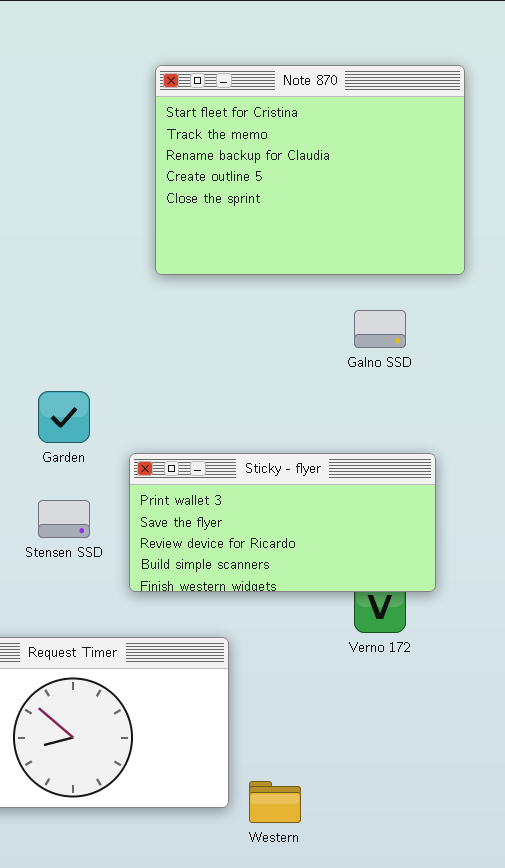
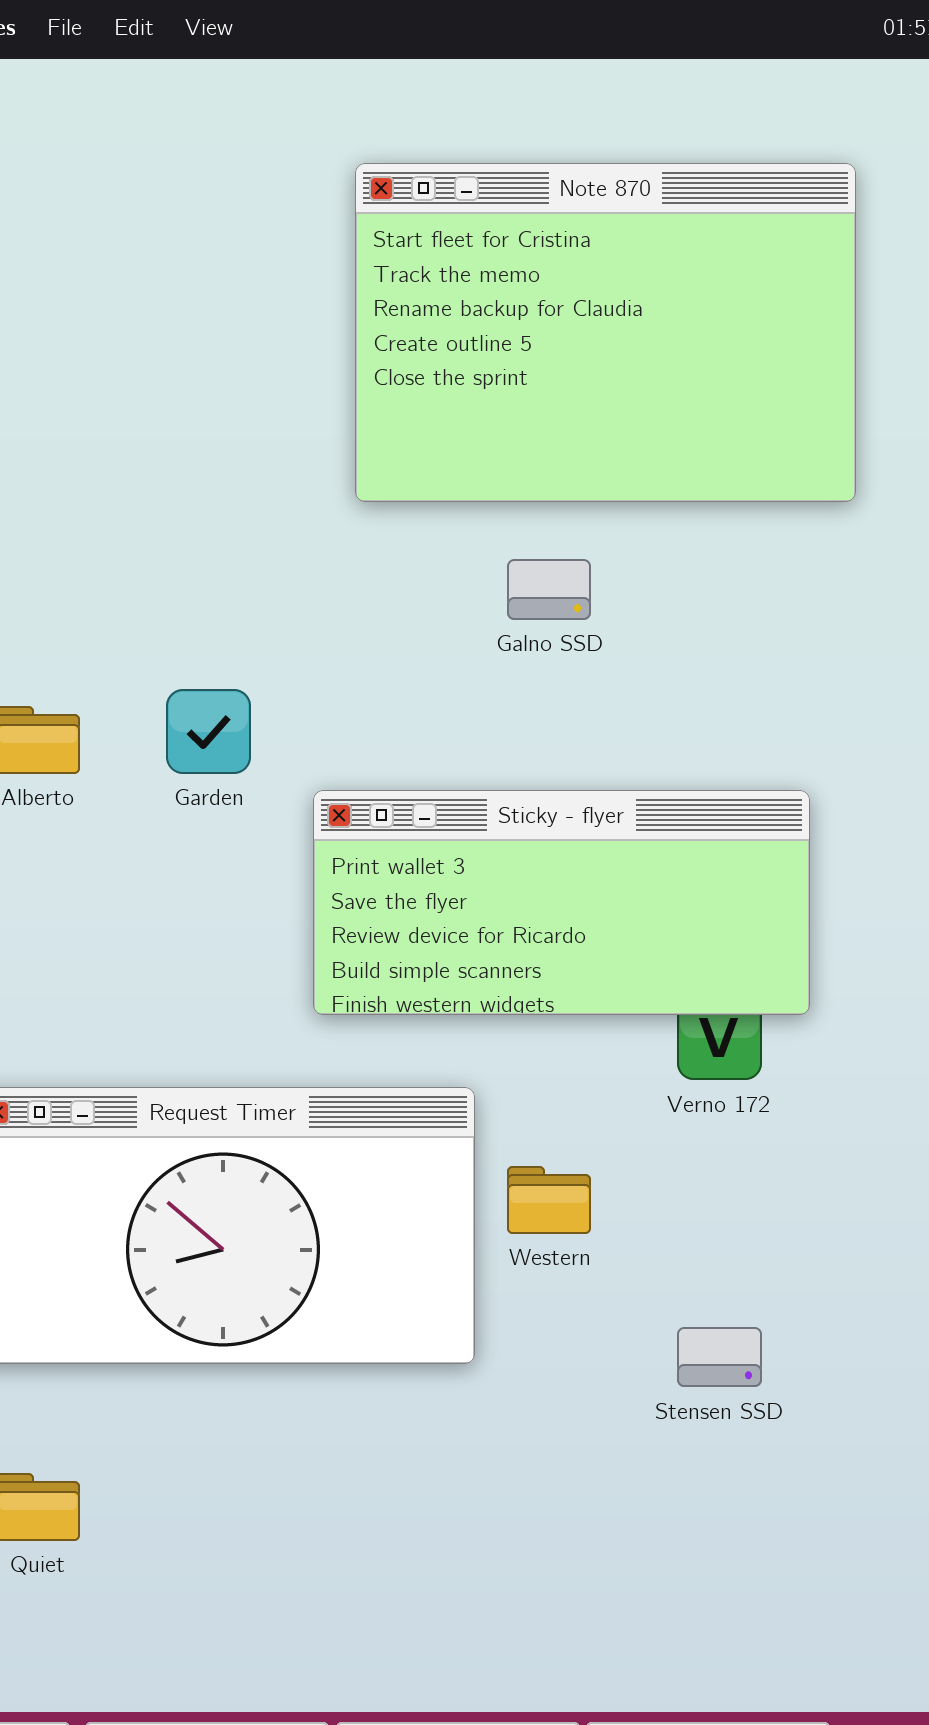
Galno SSD: [354,310,406,348] -> [507,559,591,620], moved
Stensen SSD: [38,500,90,538] -> [677,1327,762,1387], moved
Western: [249,781,301,823] -> [507,1166,591,1234], moved

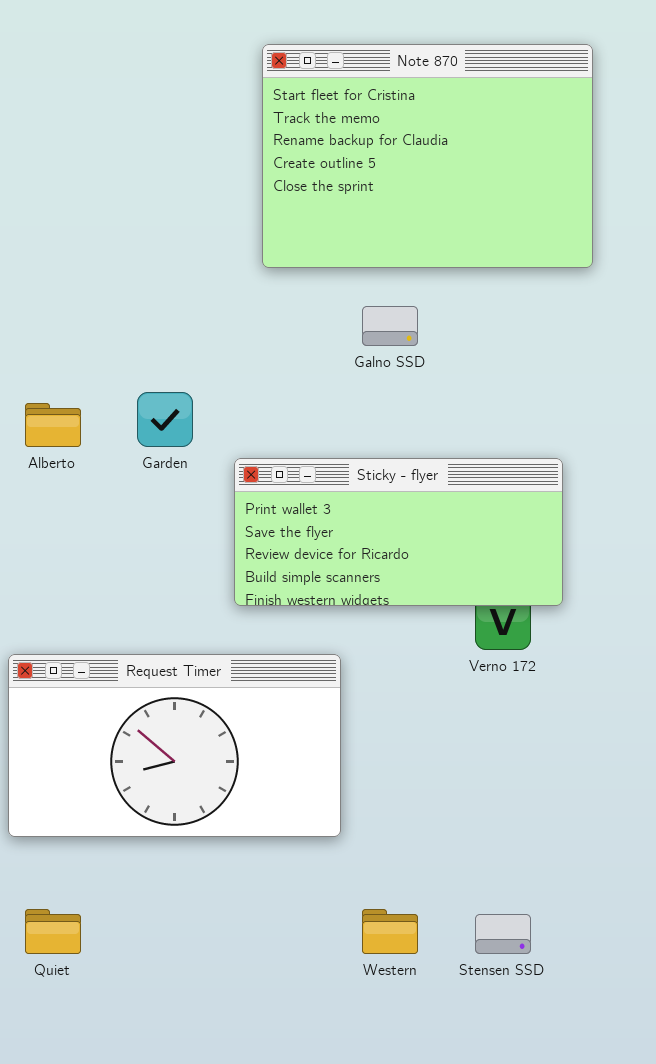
Western: [507,1166,591,1234] -> [362,909,418,954], moved
Stensen SSD: [677,1327,762,1387] -> [475,914,531,954], moved

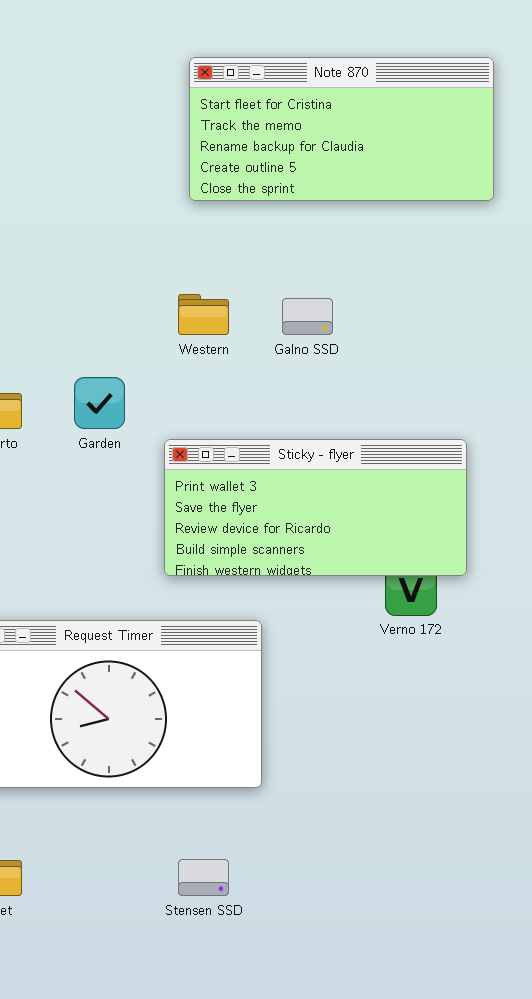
Note 870: [262,44,593,268] -> [189,57,494,201], resized
Western: [362,909,418,954] -> [178,294,229,335], moved
Stensen SSD: [475,914,531,954] -> [178,859,229,896], moved

